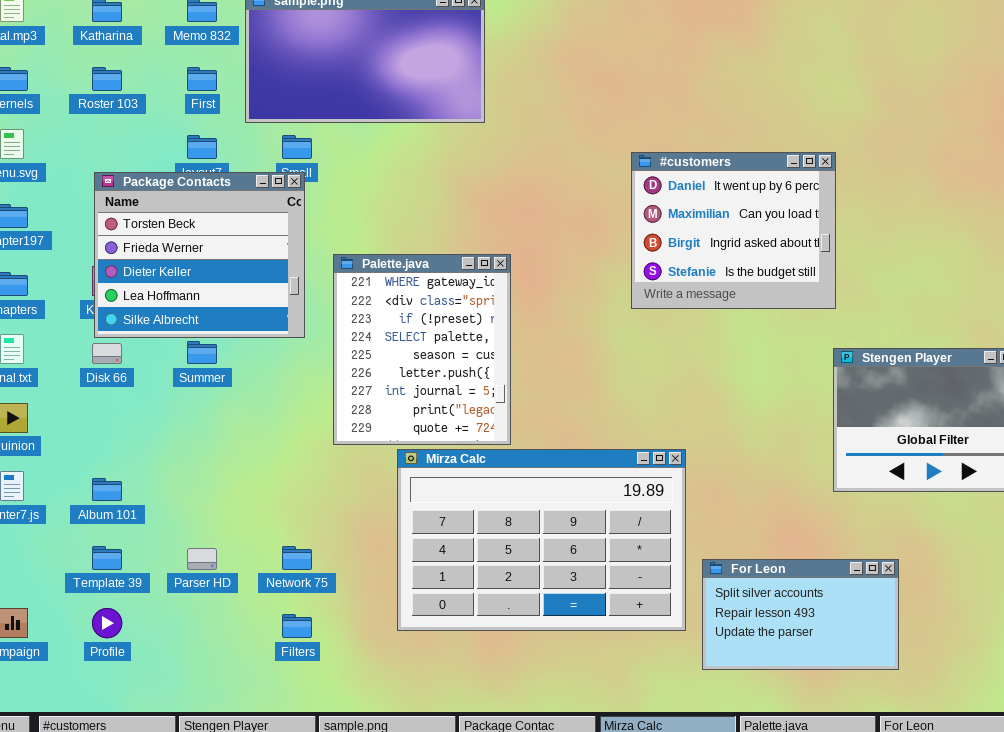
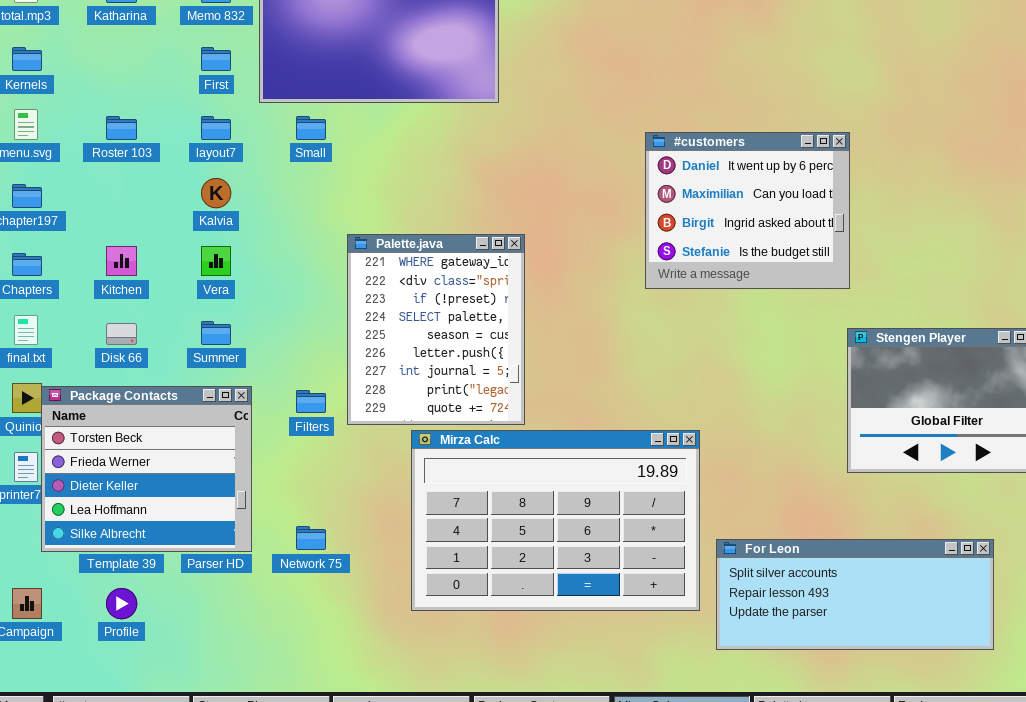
Roster 103: [92,67,122,91] -> [106,116,137,140], moved
Package Contacts: [94,172,305,338] -> [41,386,252,552], moved
For Leon: [702,559,899,670] -> [716,539,994,650], resized
Filters: [282,614,312,638] -> [296,390,326,413], moved

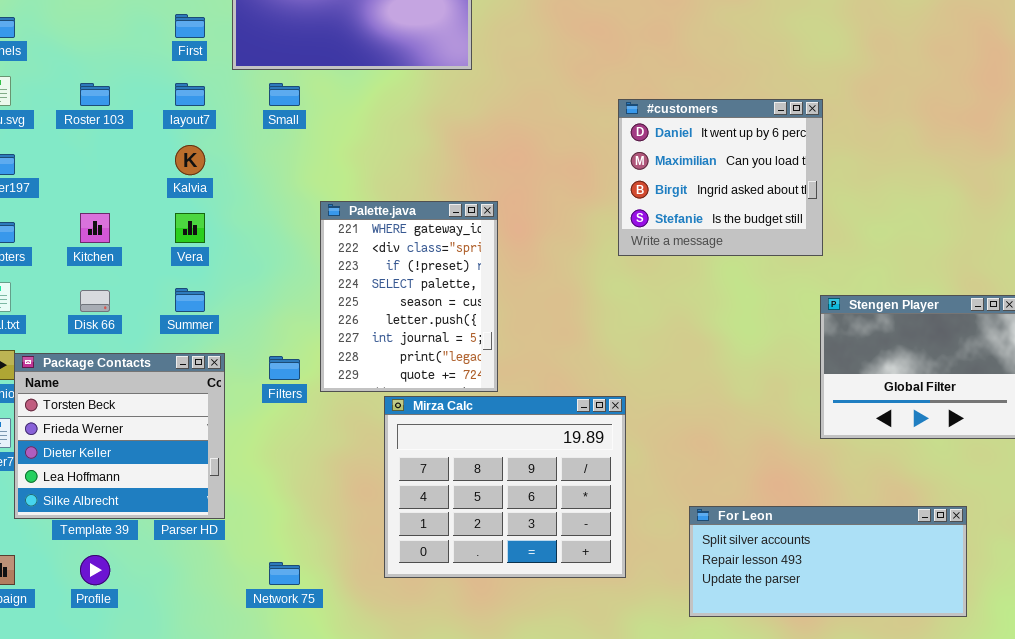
Mirza Calc: [411,430,700,611] -> [384,396,626,578], resized
Network 75: [296,526,326,550] -> [269,562,300,585], moved

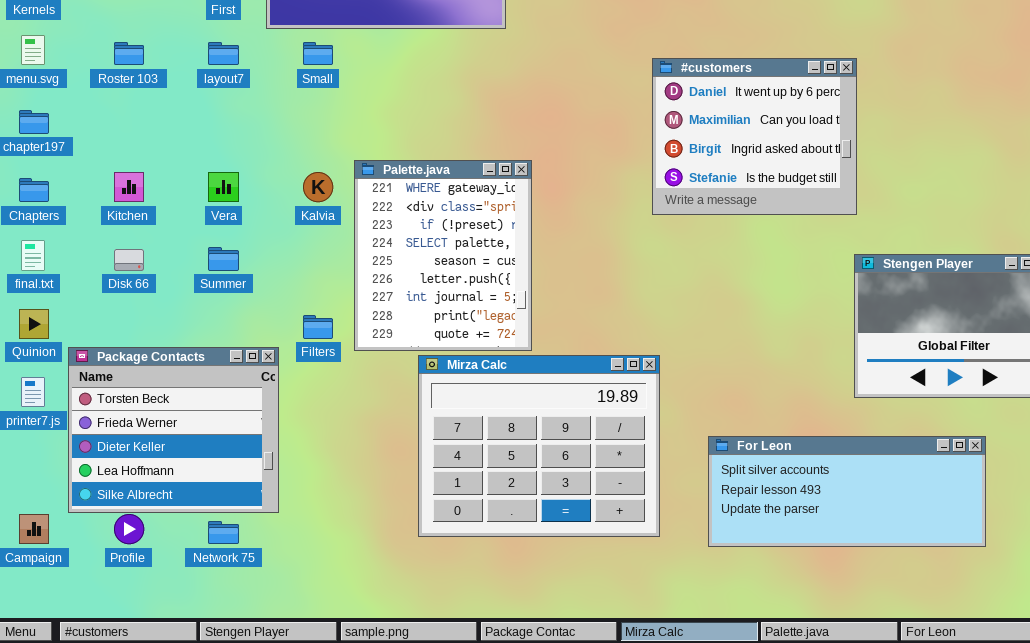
Kalvia: [175,145,205,175] -> [303,172,333,202], moved
Package Contacts: [14,353,225,519] -> [68,347,279,513], moved
For Leon: [689,506,967,617] -> [708,436,986,547], moved
Network 75: [269,562,300,585] -> [208,521,239,544], moved

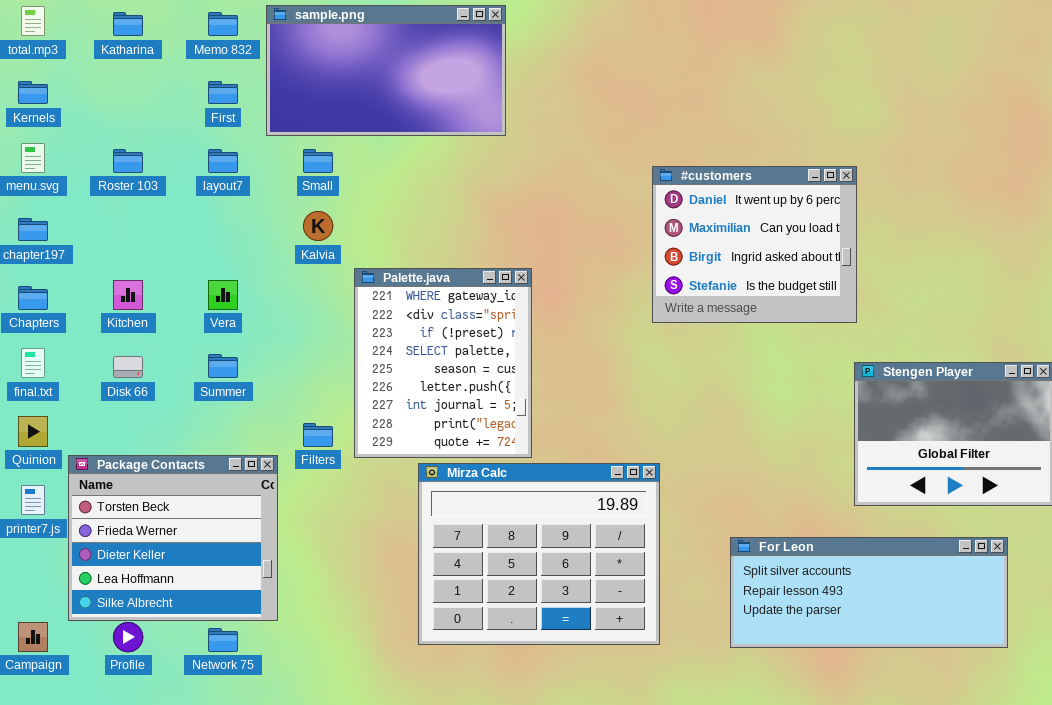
Kalvia: [303,172,333,202] -> [303,211,333,241], moved
For Leon: [708,436,986,547] -> [730,537,1008,648], moved

